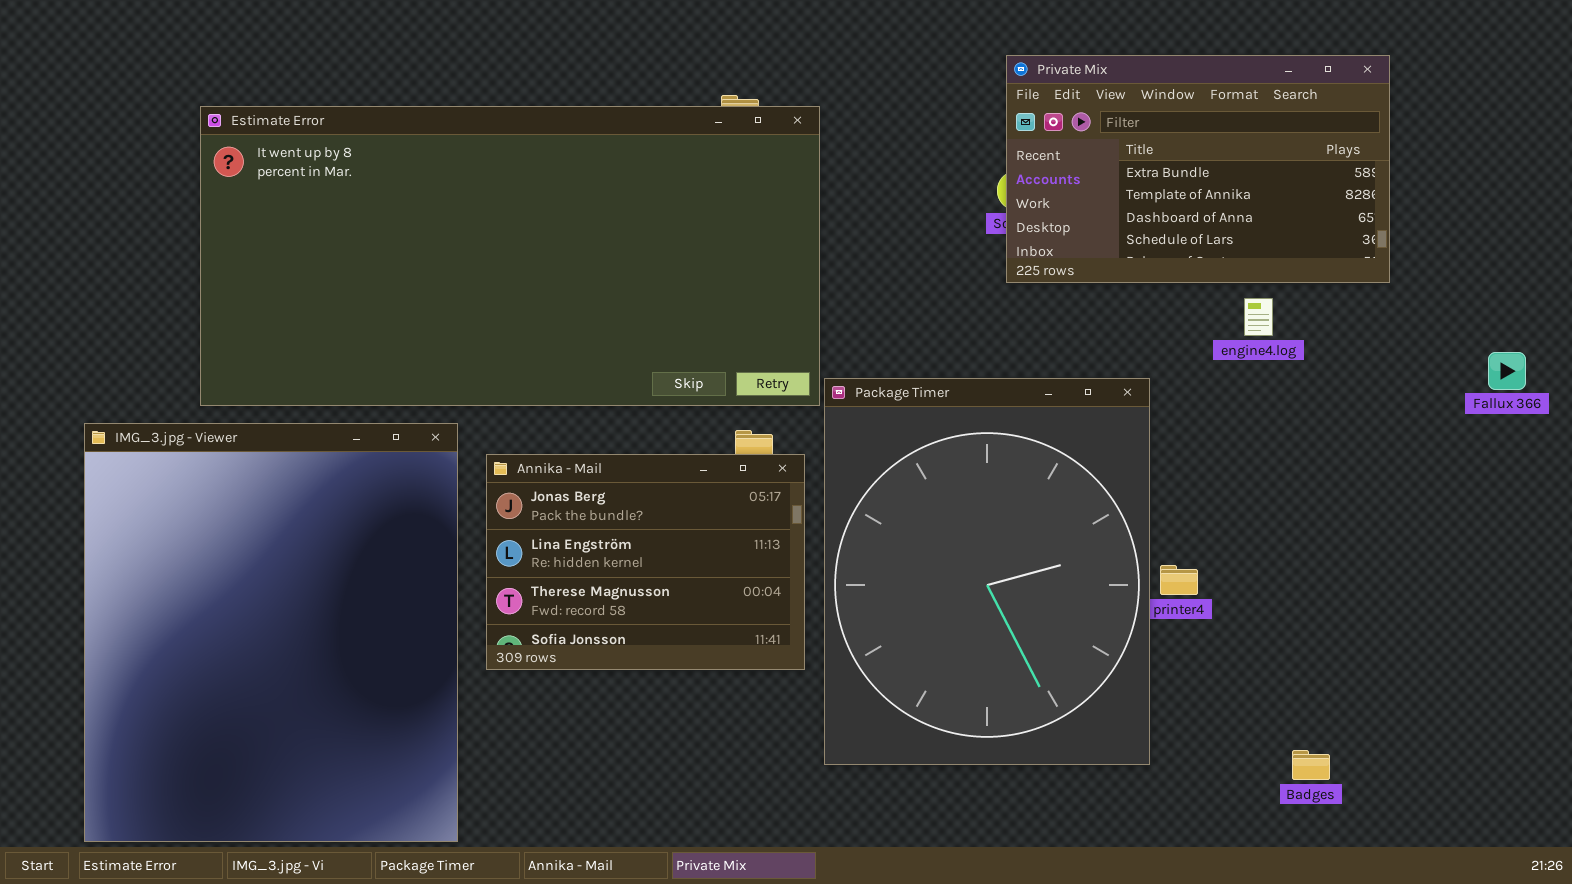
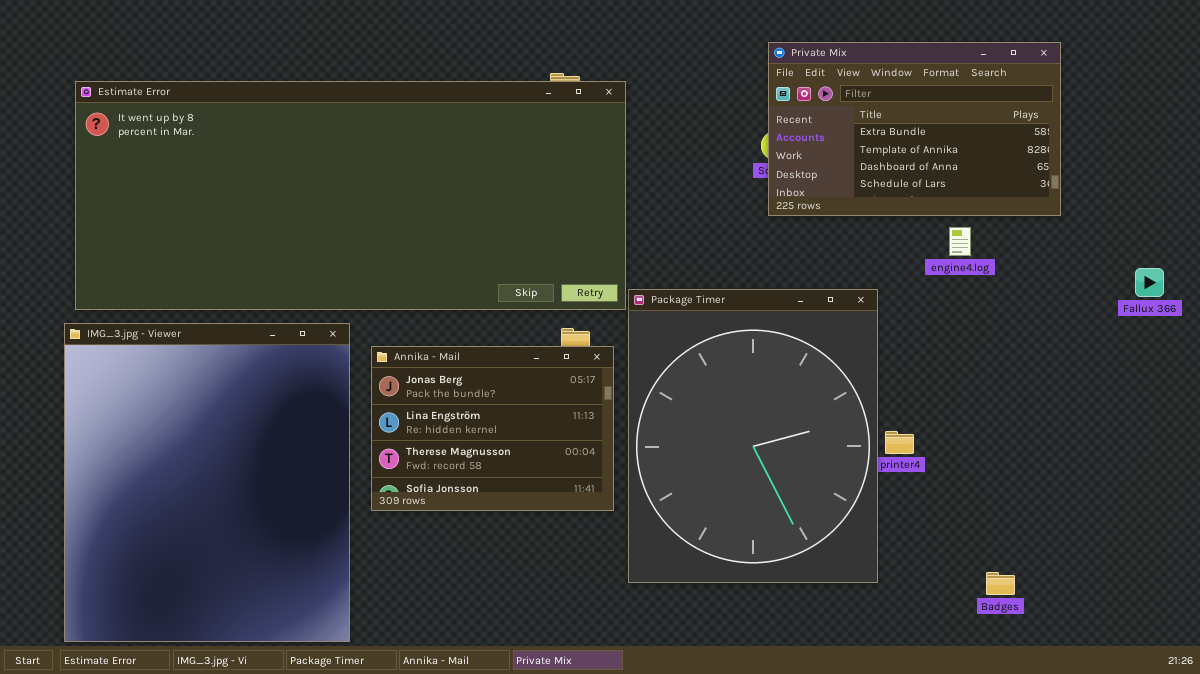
Estimate Error: [200,106,820,406] -> [75,81,626,310], resized

